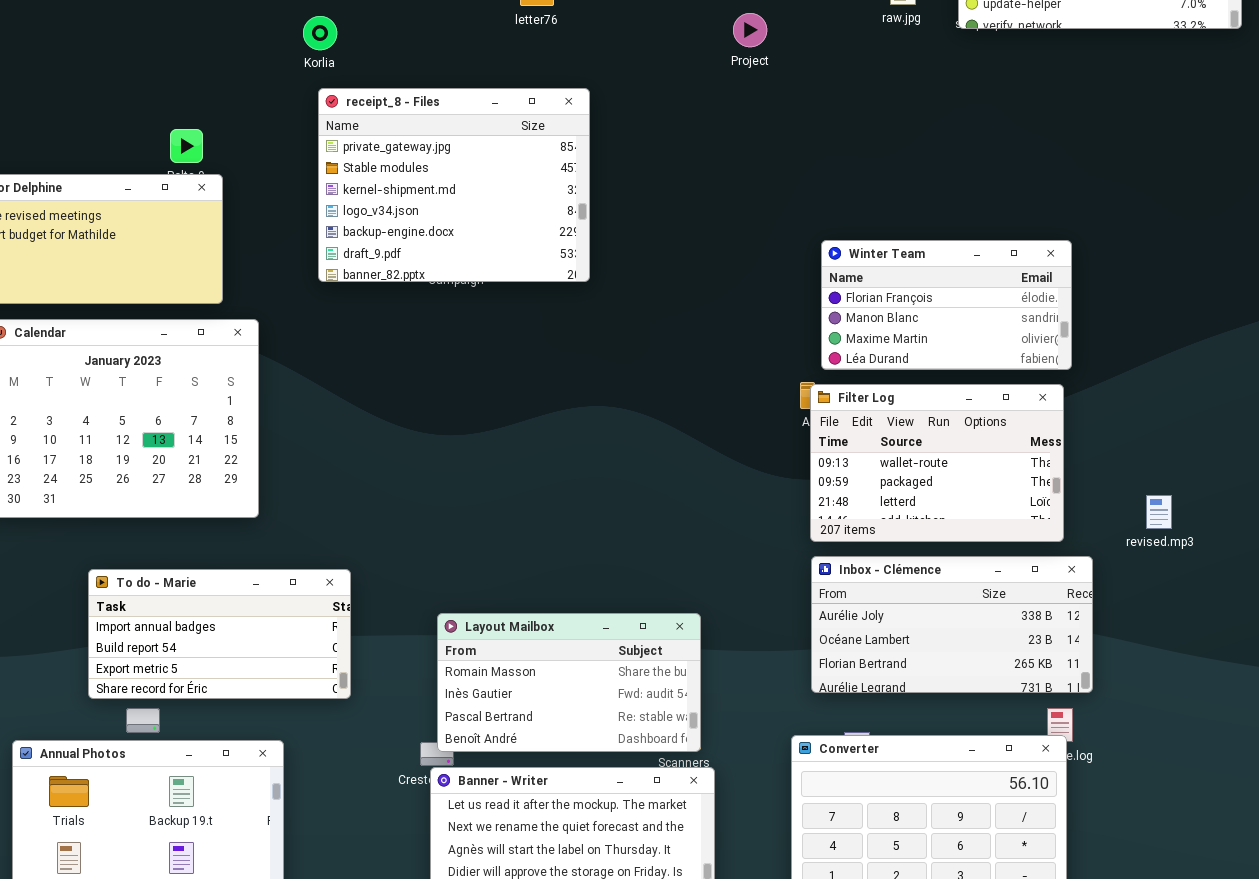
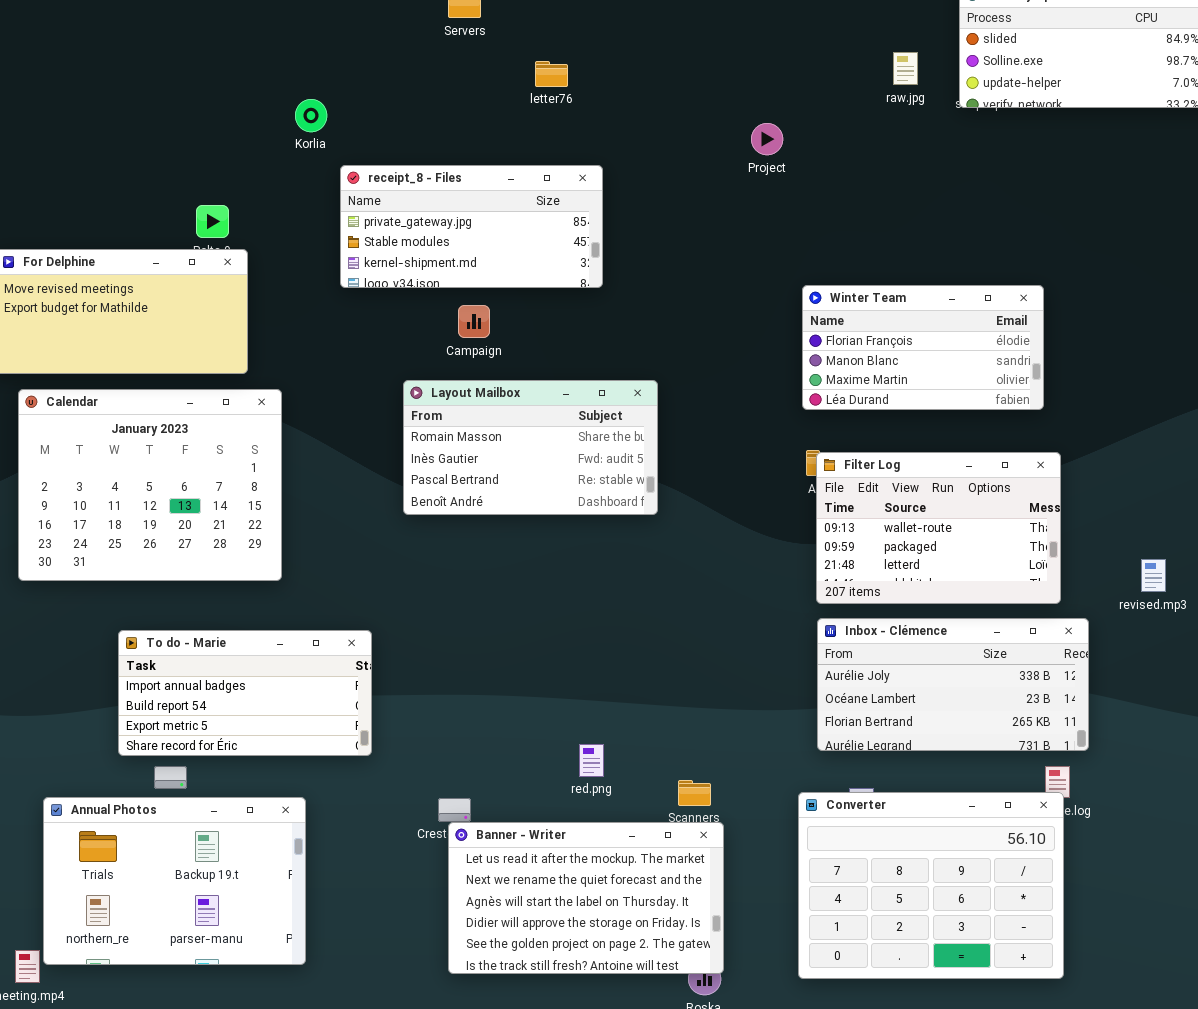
Project: [733,13,767,47] -> [751,123,783,155], moved
Korlia: [303,16,337,50] -> [295,99,327,132], moved
receipt_8 - Files: [318,88,590,282] -> [340,165,603,288], resized
Winter Team: [821,240,1072,370] -> [802,285,1044,410], moved
Layout Mailbox: [437,613,701,752] -> [403,380,658,515], moved

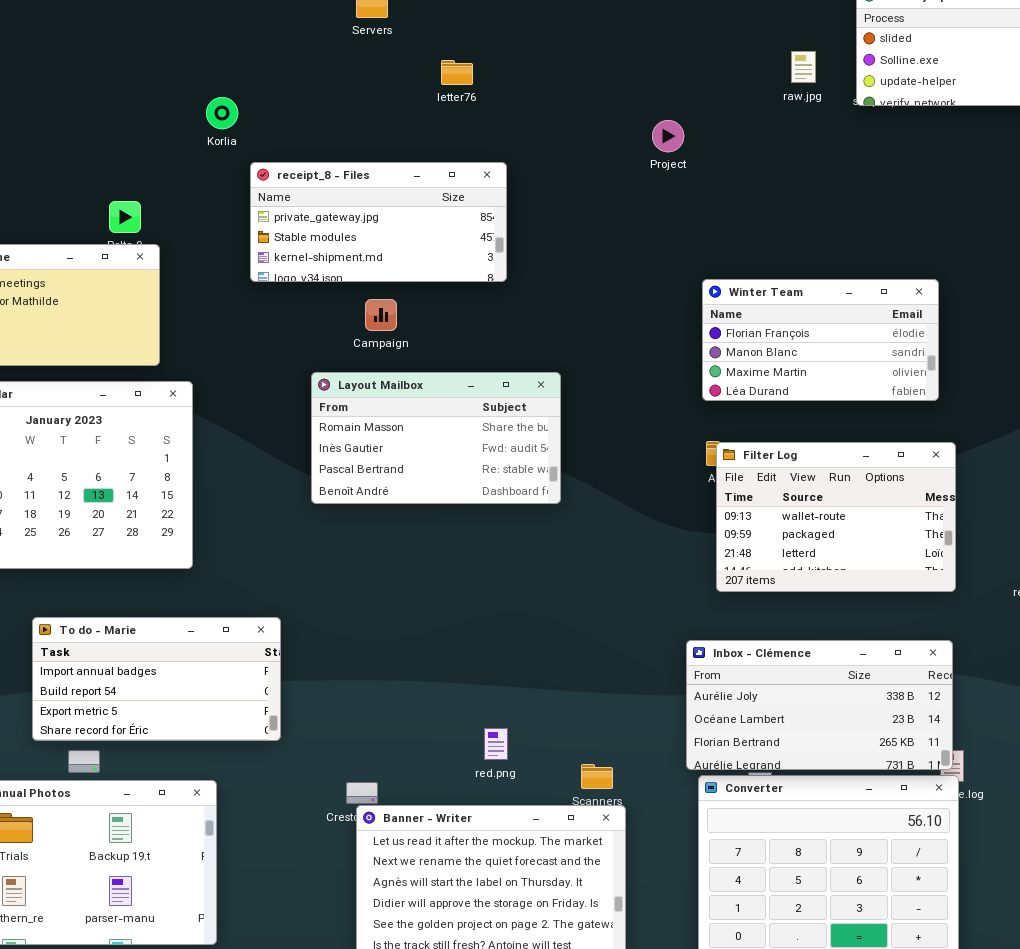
Inbox - Clémence: [817,618,1089,751] -> [686,640,953,770], moved

